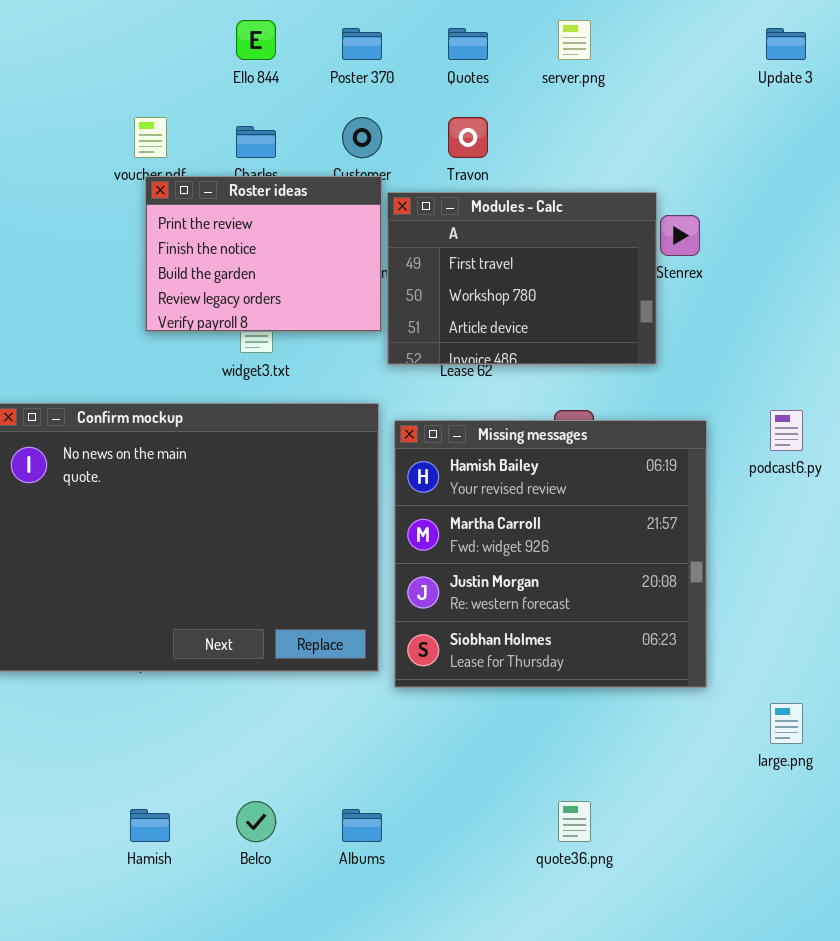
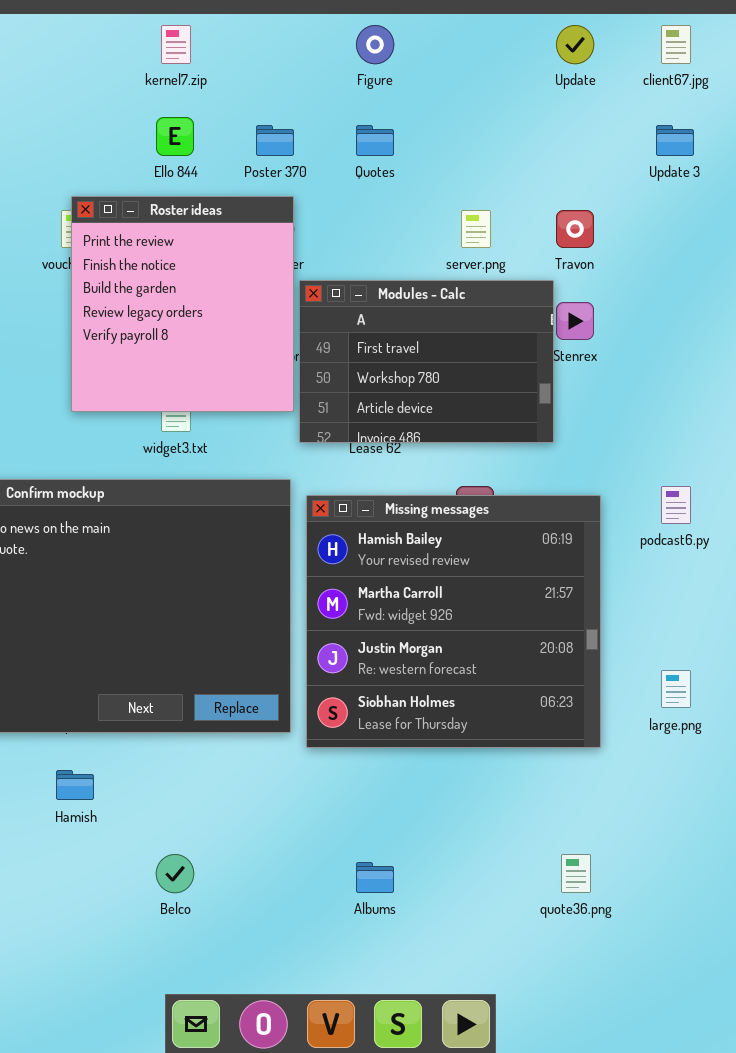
server.png: [558,20,591,60] -> [461,210,491,248], moved
Travon: [448,117,488,158] -> [556,210,594,248], moved
Roster ideas: [145,176,382,332] -> [71,196,294,412], resized
large.png: [770,703,803,744] -> [661,670,691,708], moved
quote36.png: [558,801,591,842] -> [561,854,591,893], moved
Hamish: [130,809,170,842] -> [56,770,94,800], moved
Albums: [342,809,382,842] -> [356,862,394,893], moved

